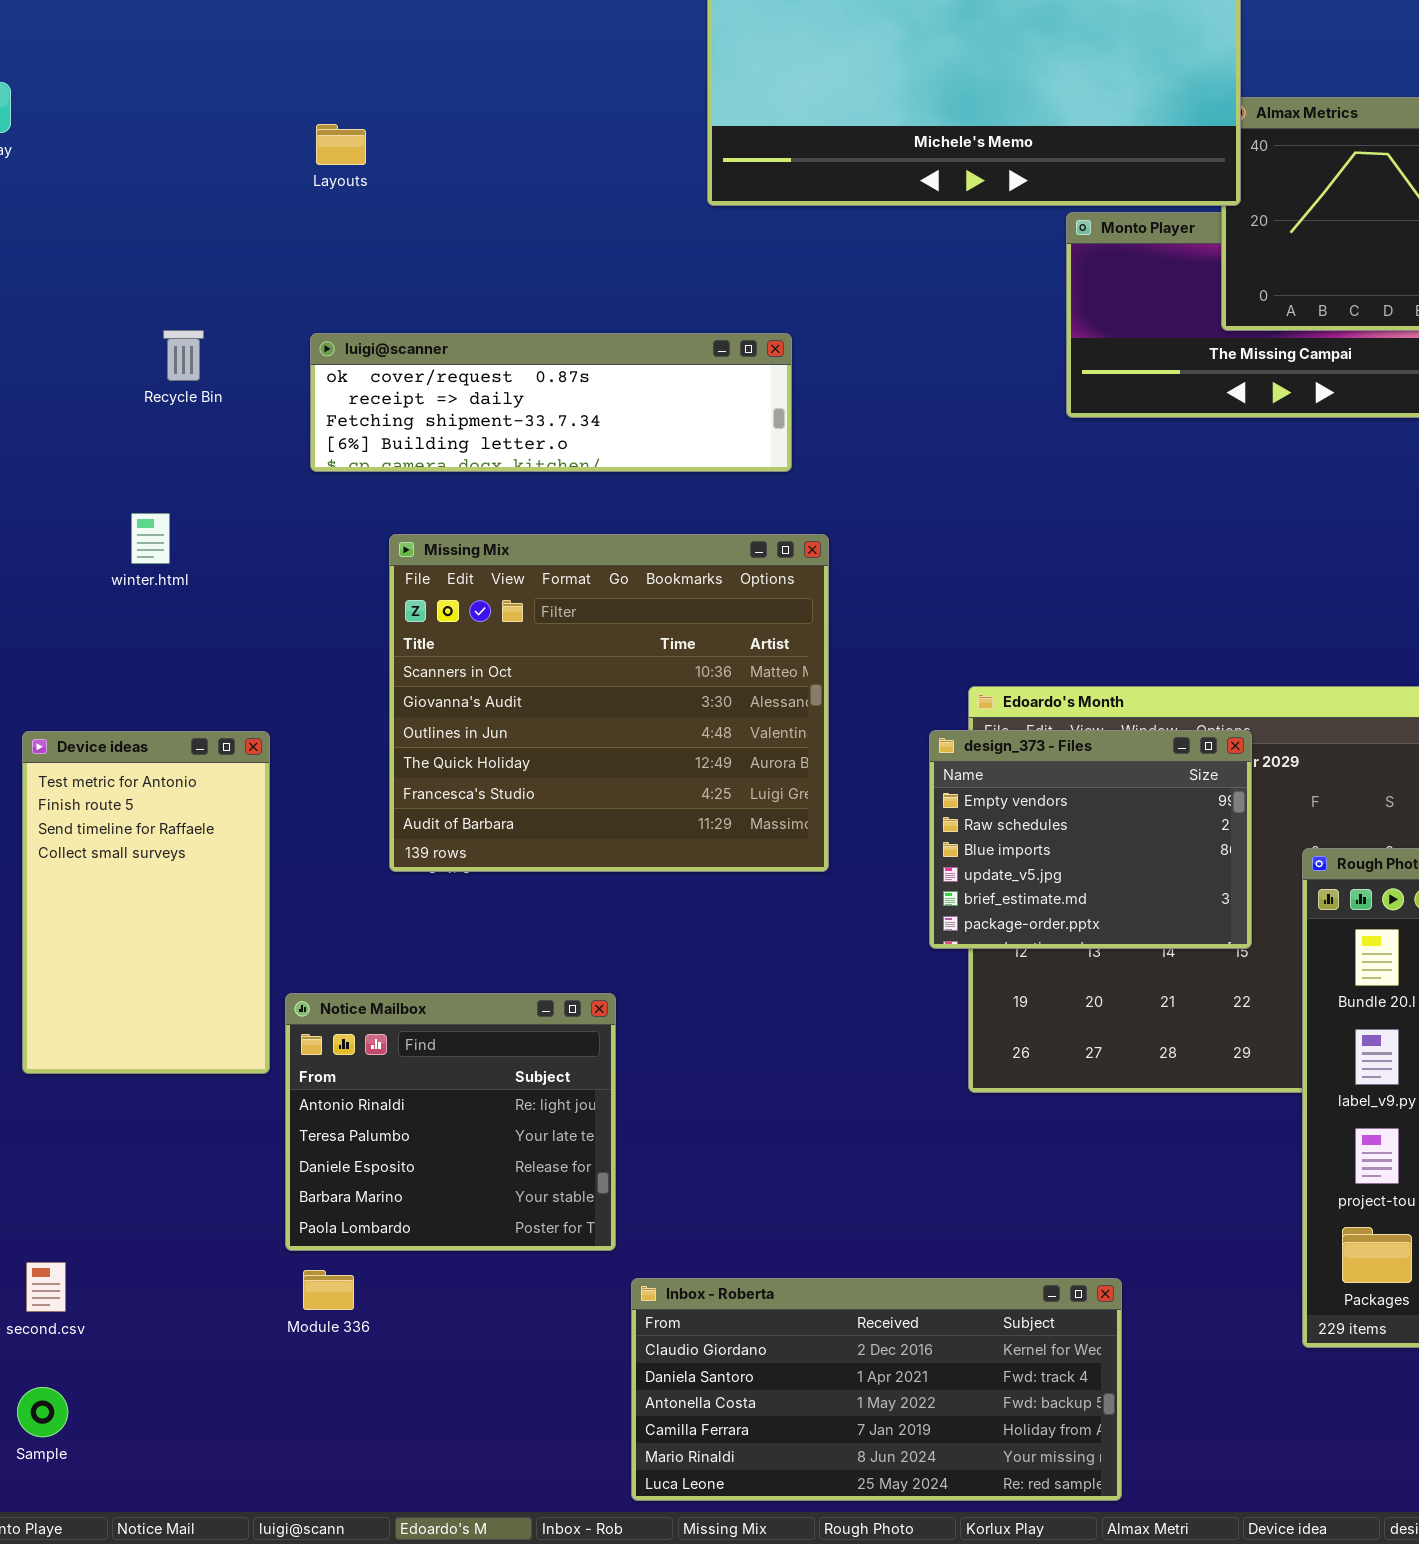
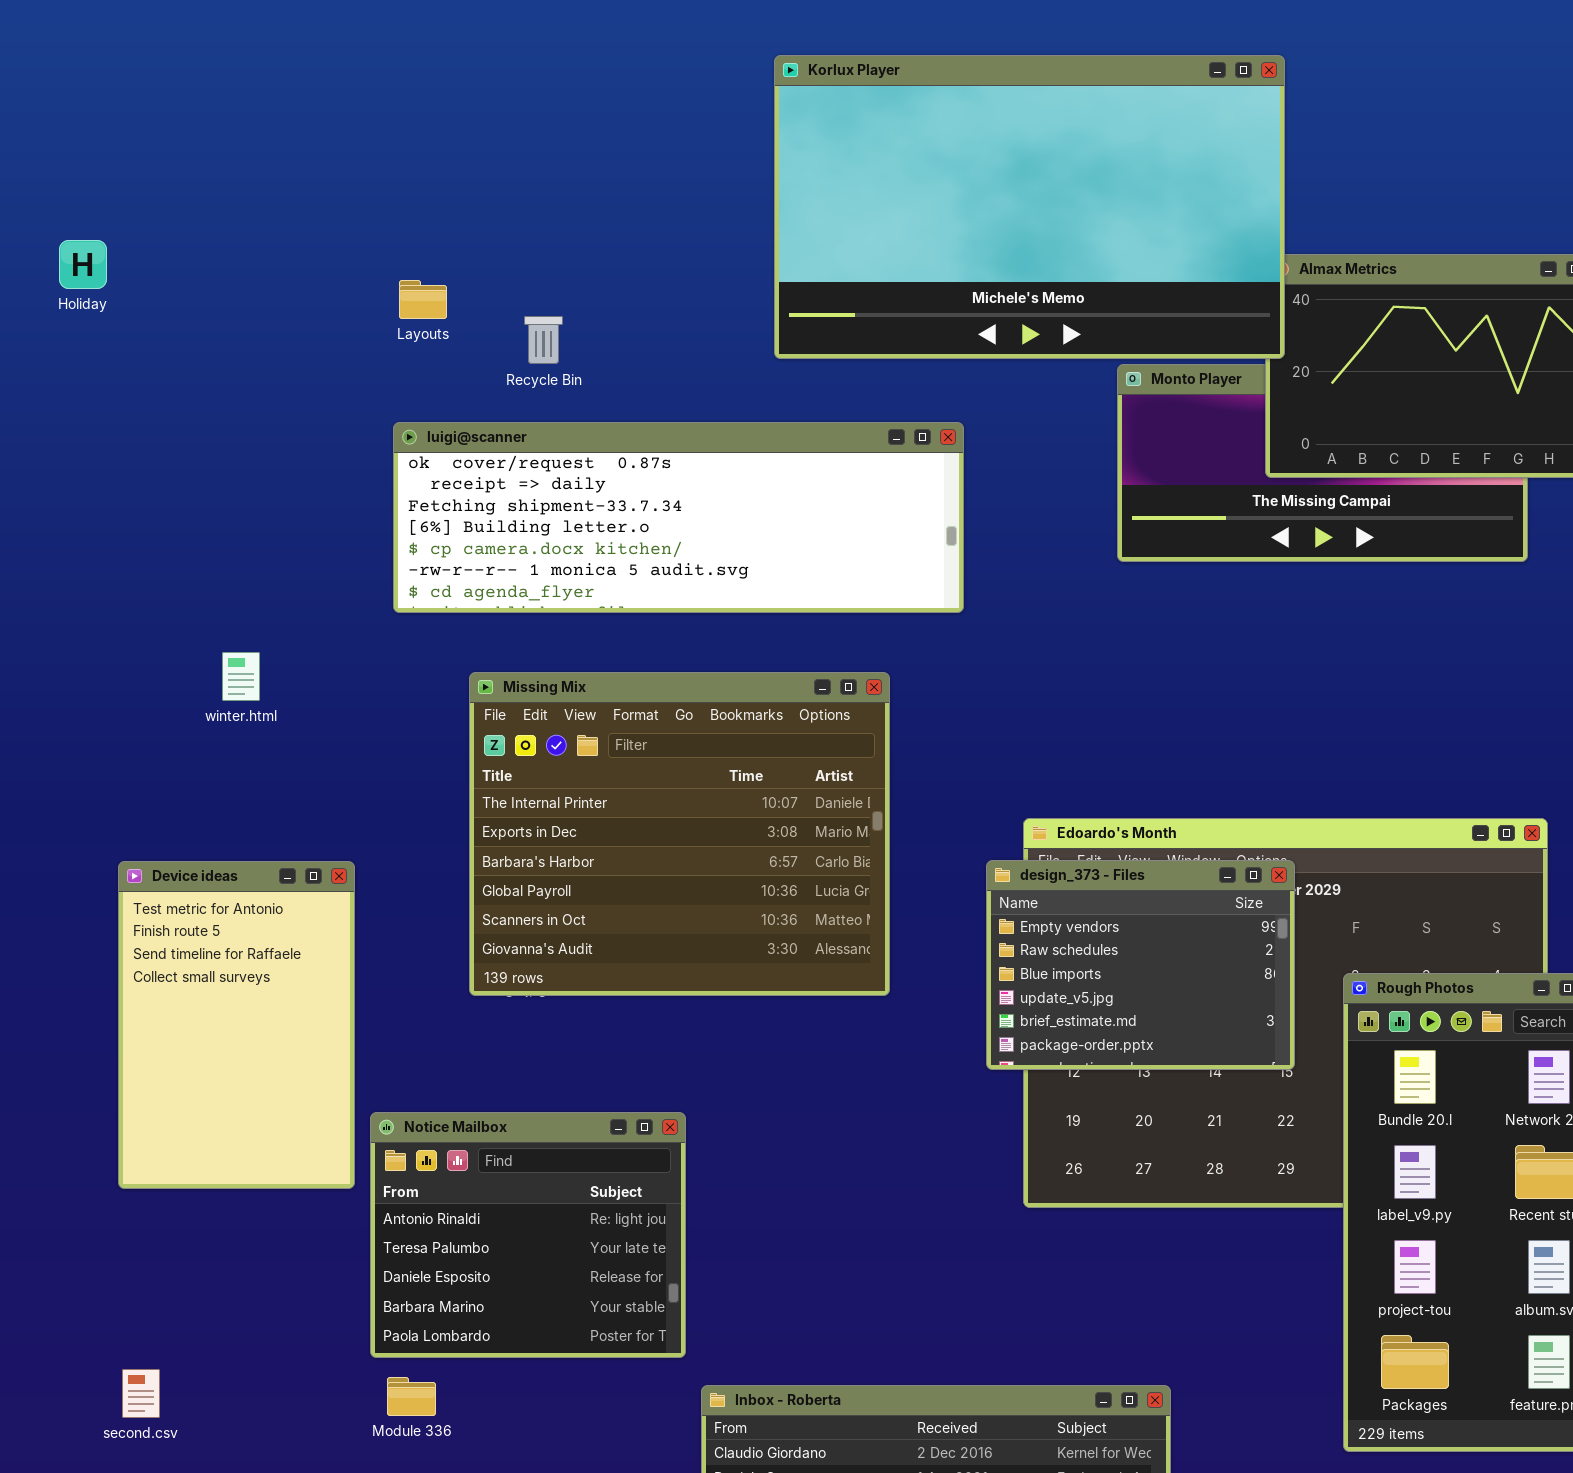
Recycle Bin: [163,330,204,381] -> [524,316,563,364], moved
luigi@scanner: [310,333,792,472] -> [393,422,964,613], resized
Missing Mix: [389,534,829,872] -> [469,672,890,996], scrolled up 4 rows

